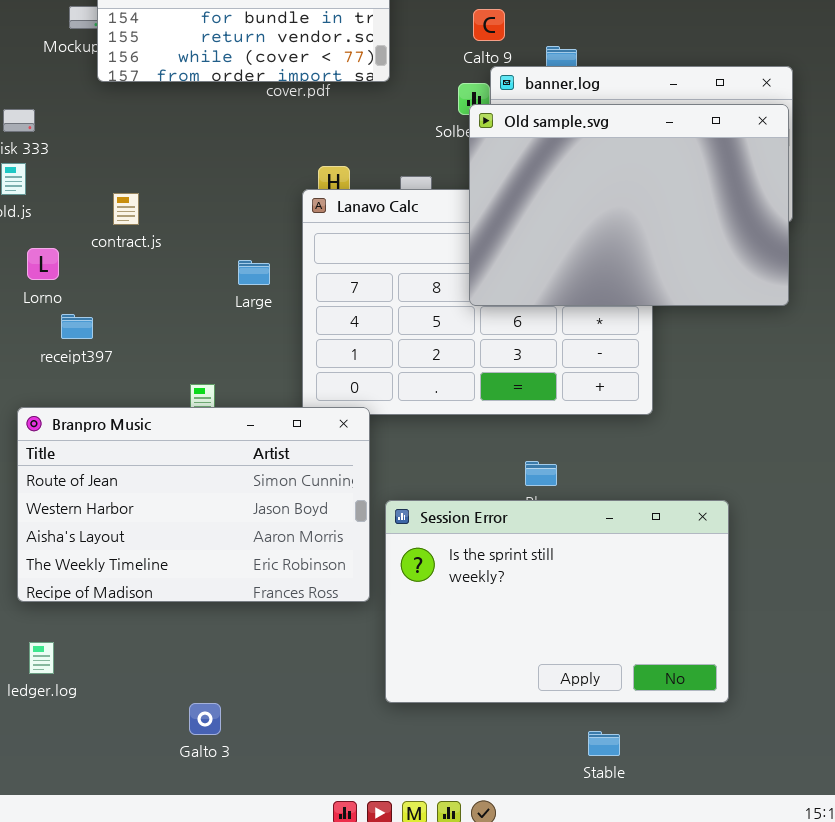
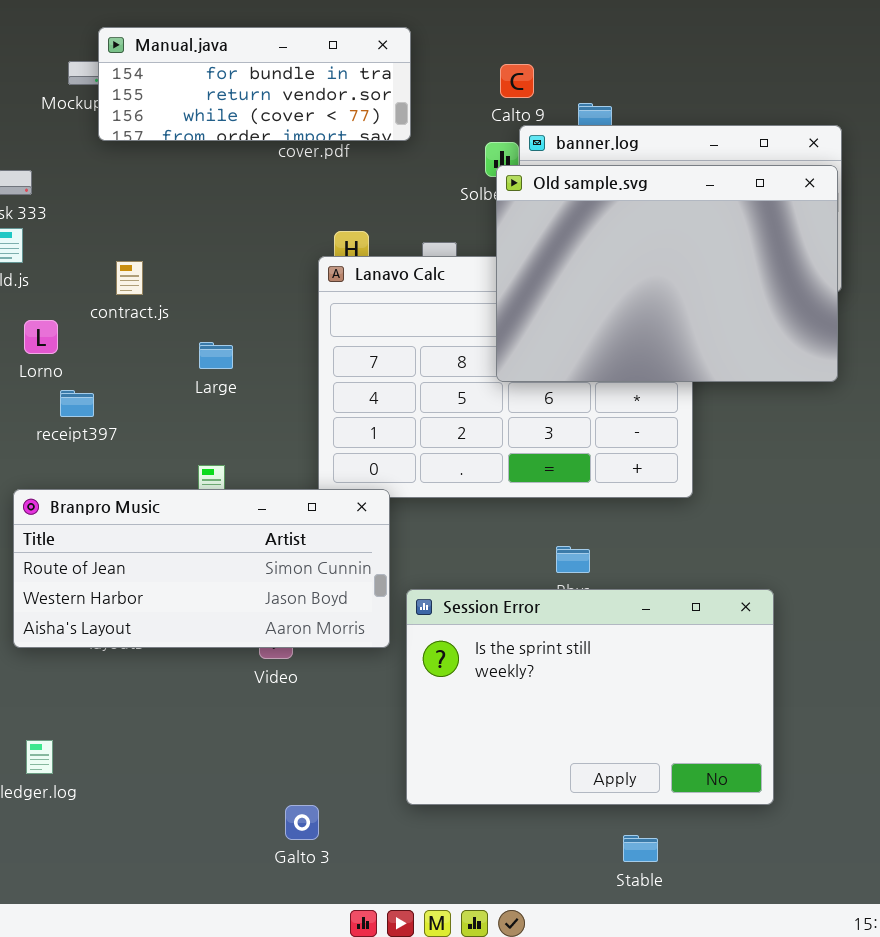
Large: [238,260,270,285] -> [199,342,233,369], moved
Branpro Music: [17,407,370,602] -> [13,489,390,648], resized
Galto 3: [189,703,221,735] -> [285,805,319,840], moved

